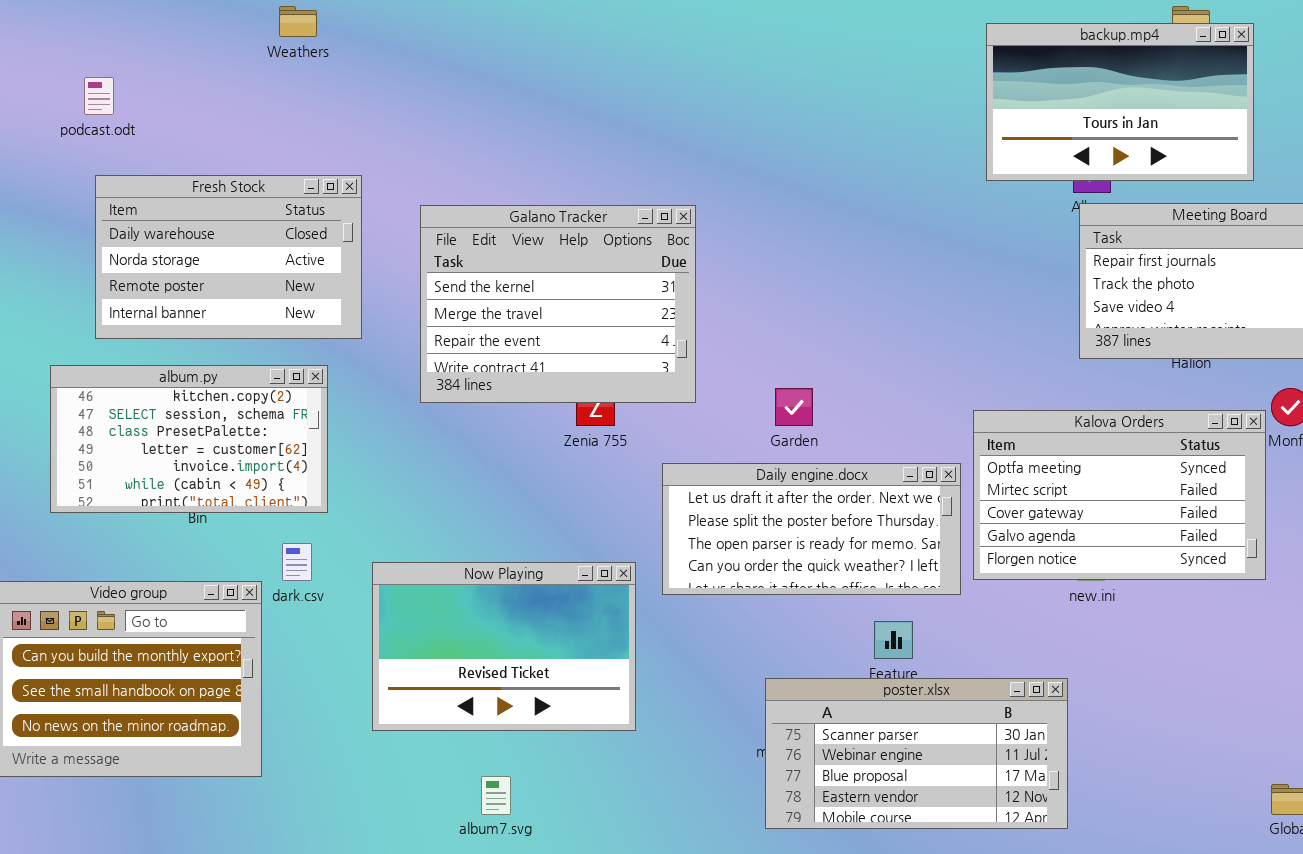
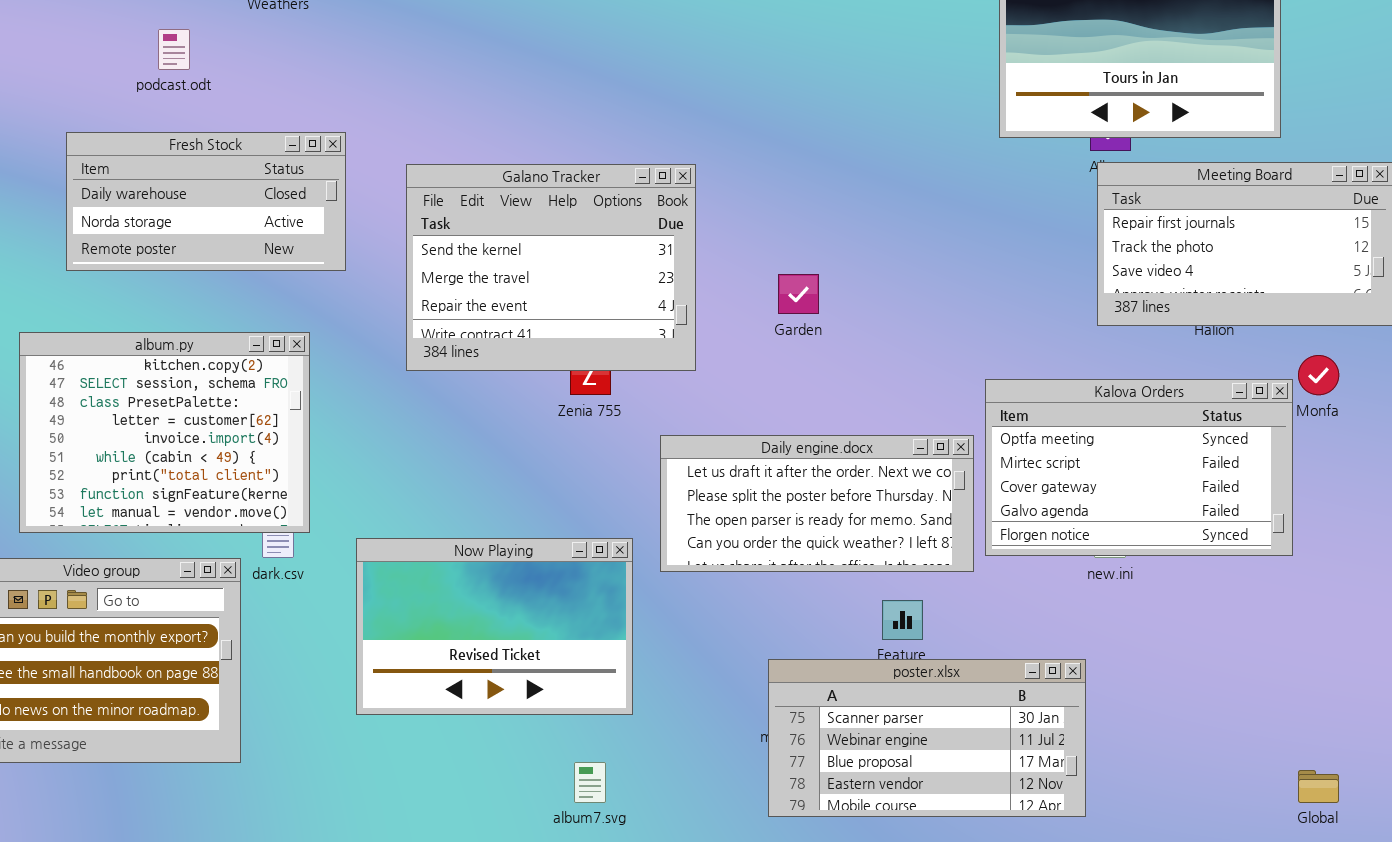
podcast.odt: [84,77,114,115] -> [158,29,190,70], moved
Fresh Stock: [95,175,362,339] -> [66,132,346,271], resized
album.py: [50,365,328,513] -> [19,332,310,533], resized
Garden: [775,388,813,426] -> [778,274,819,314], moved
album7.svg: [481,776,511,815] -> [574,762,606,803], moved

